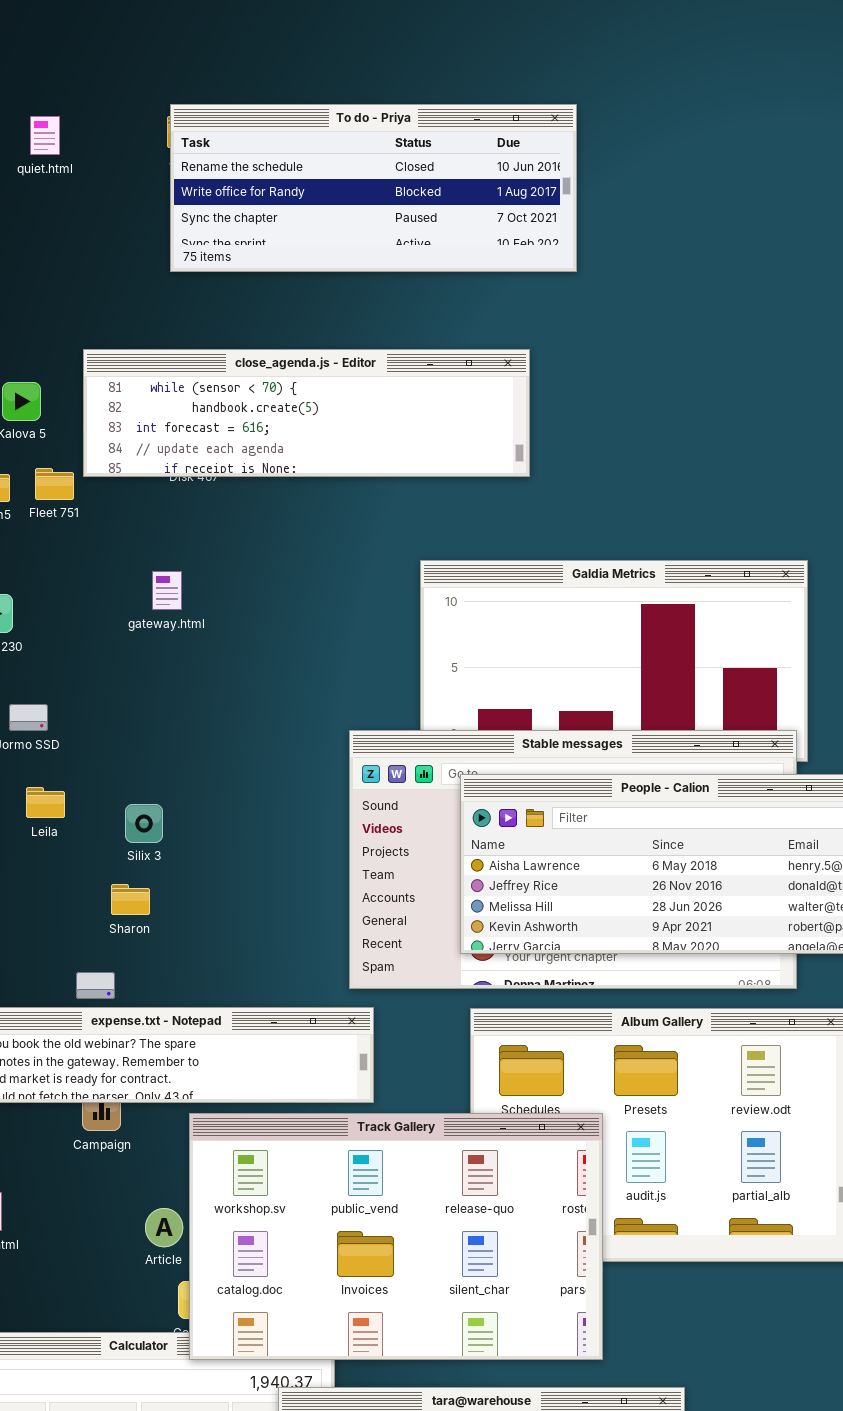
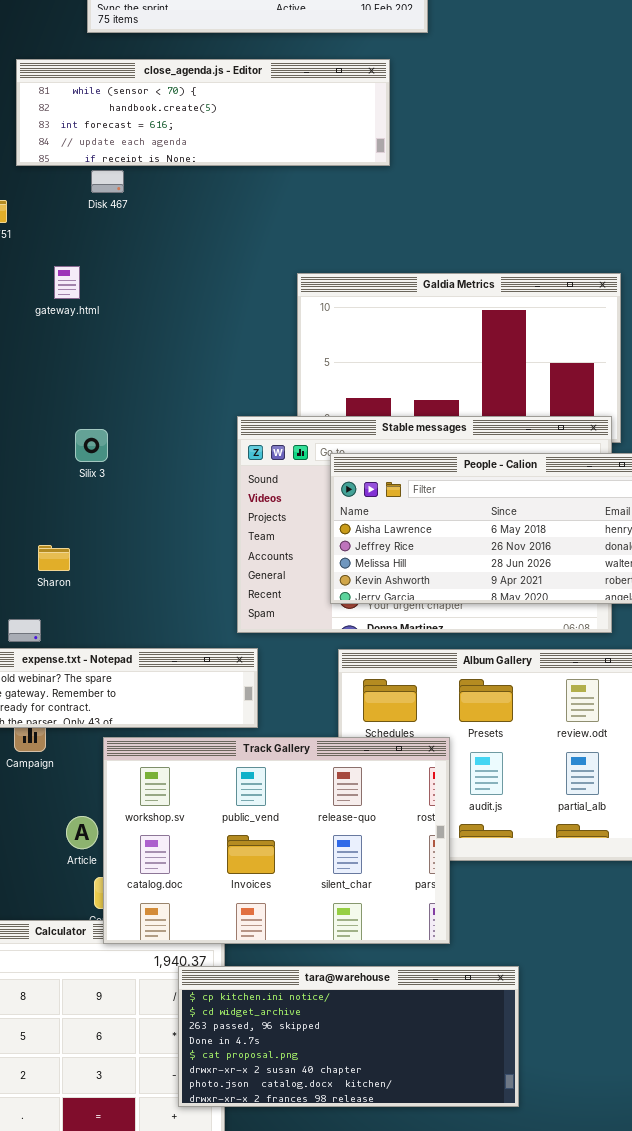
close_agenda.js - Editor: [83,349,530,477] -> [16,59,390,166], moved
gateway.html: [152,571,182,610] -> [54,266,80,299], moved
Silix 3: [125,804,163,843] -> [75,429,108,462], moved

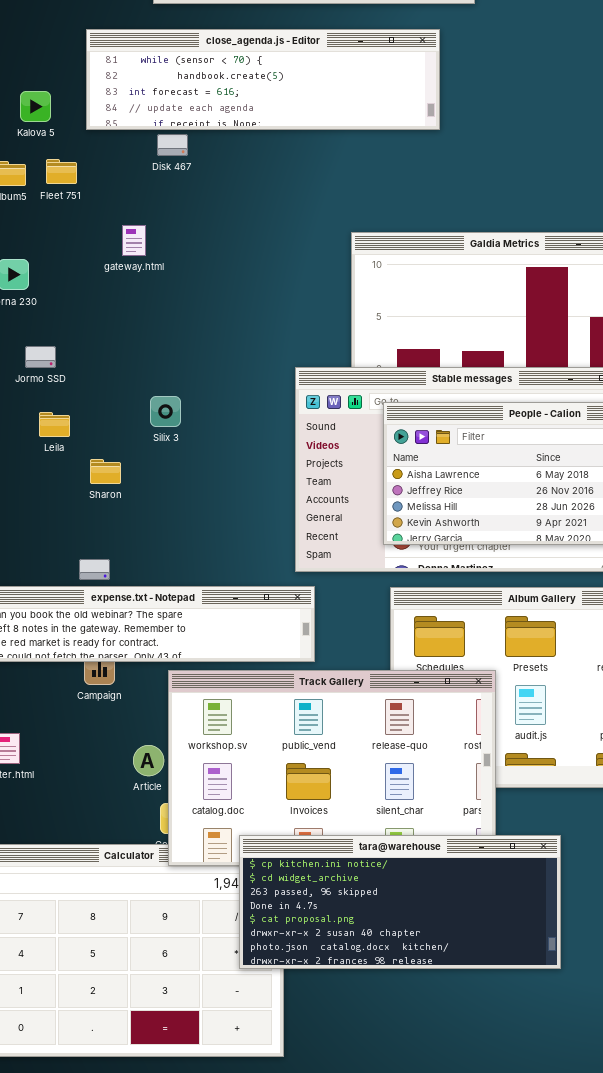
Silix 3: [75,429,108,462] -> [150,396,181,427], moved
Sharon: [38,545,70,571] -> [90,459,121,484], moved
tara@warehouse: [178,966,519,1107] -> [239,835,561,969], moved

